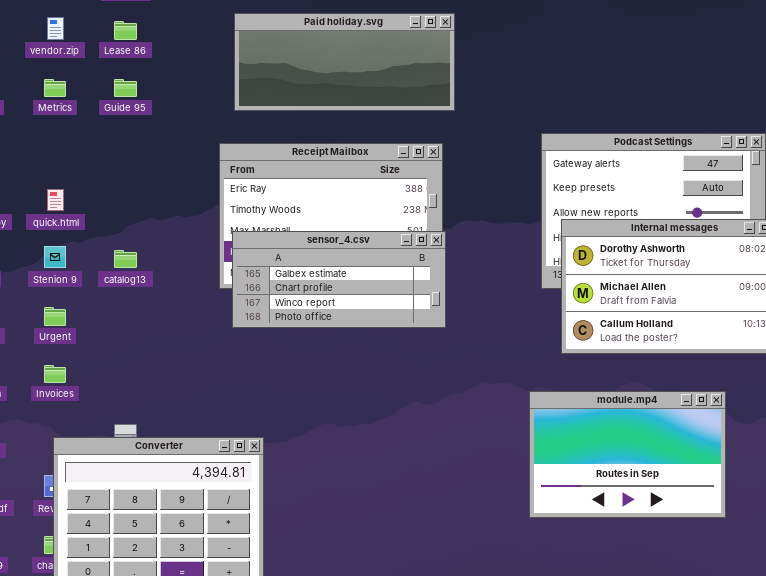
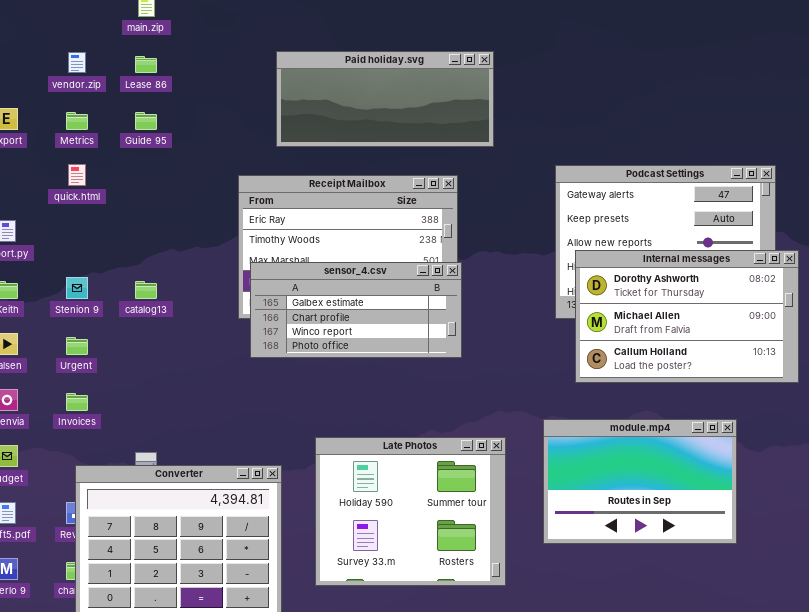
Paid holiday.svg: [234,13,455,111] -> [276,51,494,147], moved
quick.html: [47,189,64,211] -> [68,164,86,186], moved
Late Photos: none -> [315,437,506,586], opened

